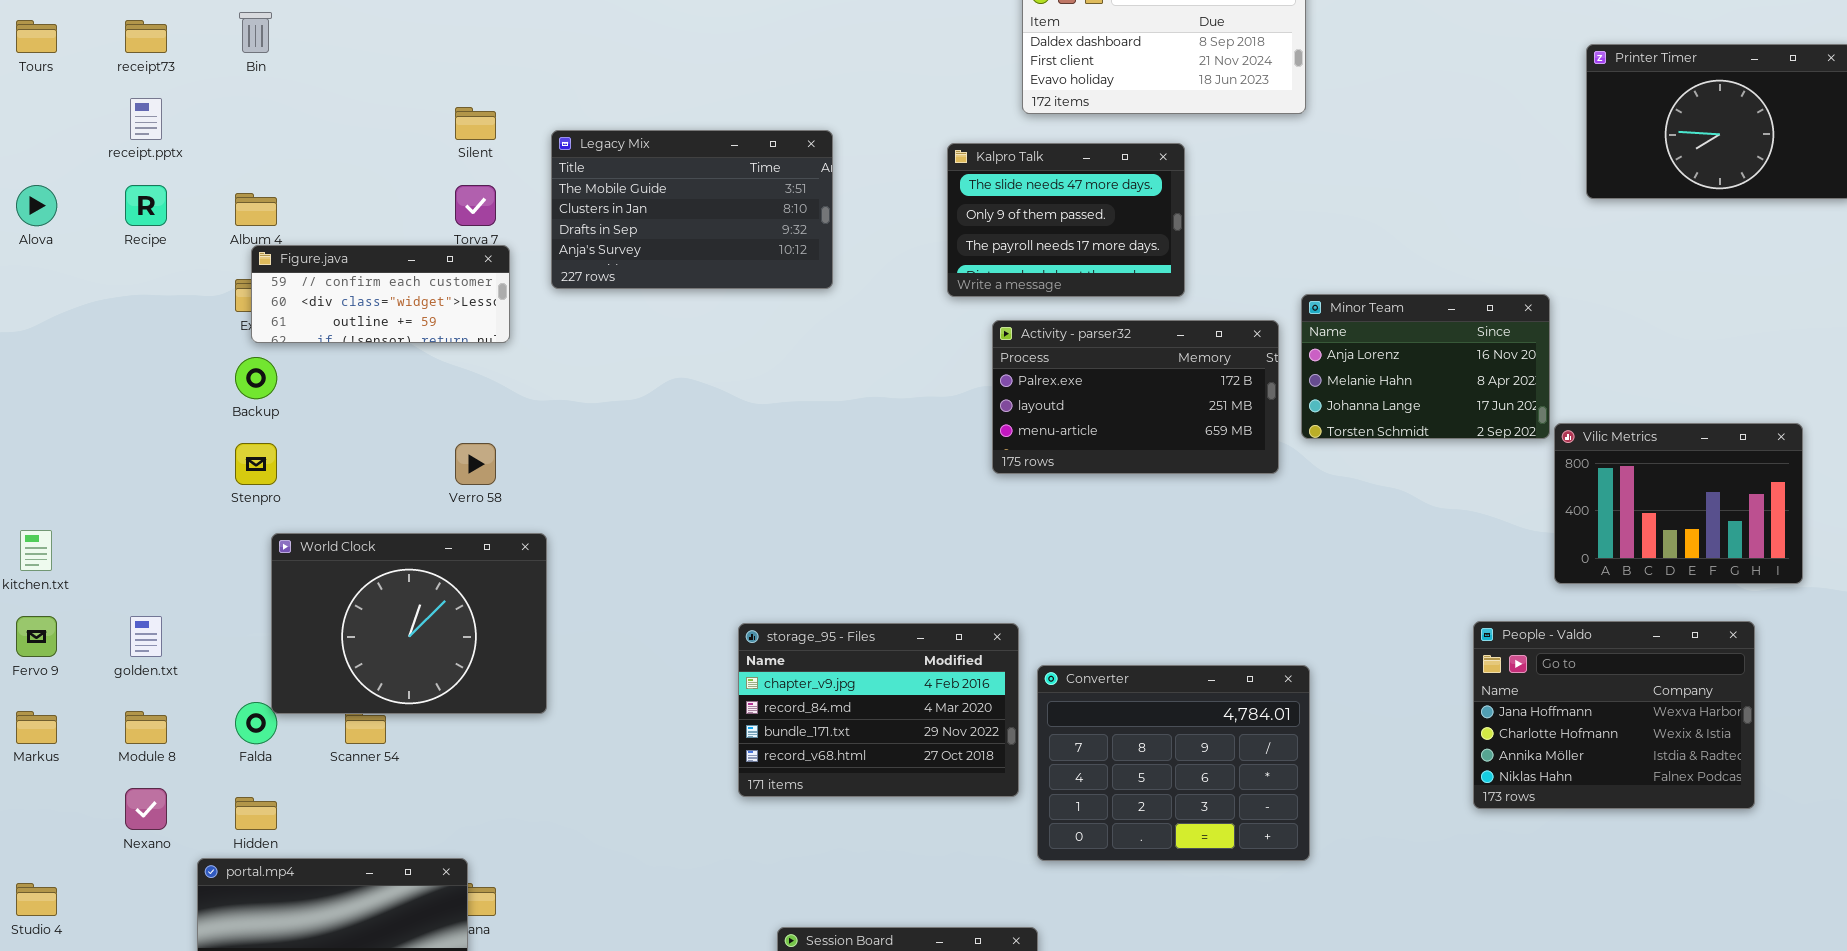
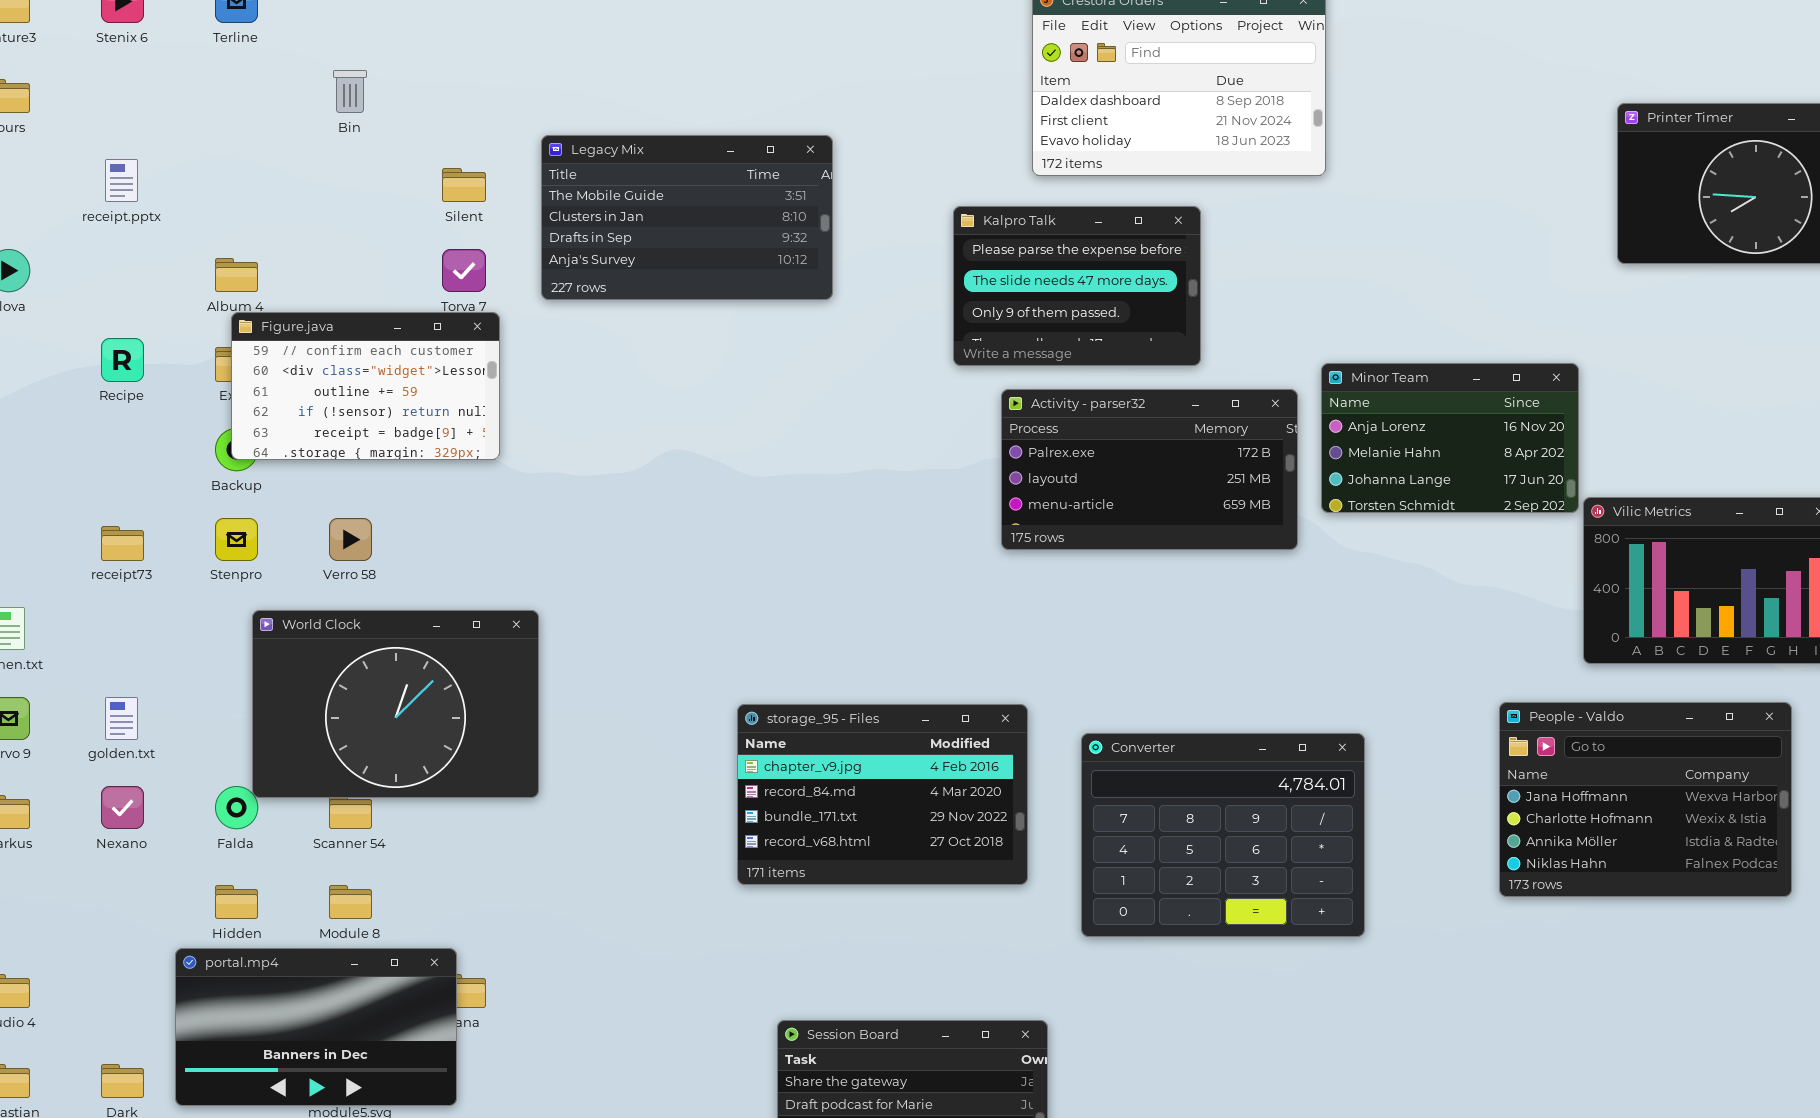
Bin: [239,12,272,53] -> [333,70,367,113], moved
receipt73: [125,20,167,53] -> [101,526,144,561], moved
Legacy Mix: [551,130,833,289] -> [541,135,833,300], moved
Kalpro Talk: [947,143,1185,297] -> [953,206,1201,366], scrolled up 1 row
Recipe: [125,185,167,226] -> [101,338,144,382], moved
Figure.java: [251,245,510,343] -> [231,312,500,460], resized
Verro 58: [455,443,496,485] -> [329,518,372,561], moved
Converter: [1037,665,1310,861] -> [1081,733,1365,937], moved
Module 8: [125,711,167,744] -> [329,885,372,919], moved
Nexano: [125,788,167,830] -> [101,786,144,829], moved

